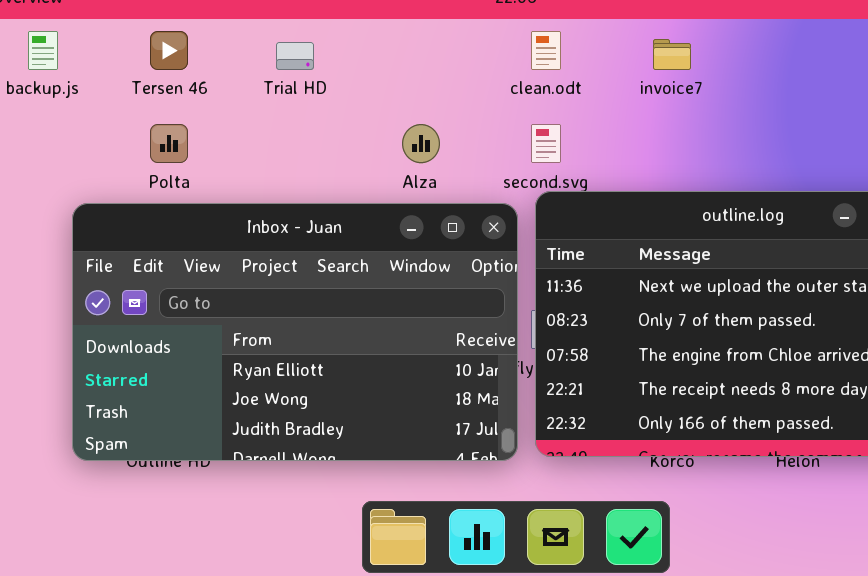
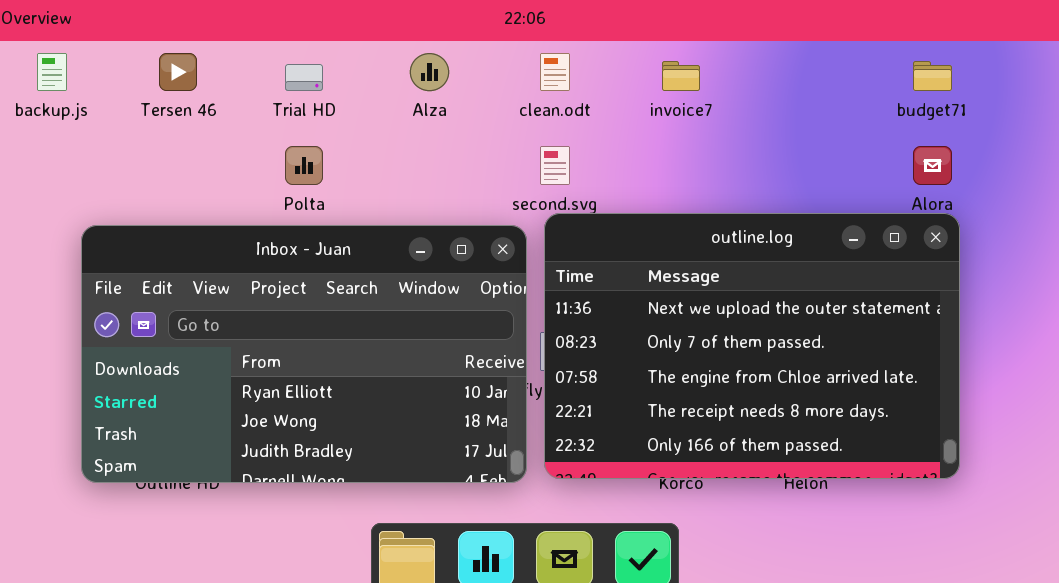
Polta: [150,124,188,163] -> [285,146,323,185], moved
Alza: [402,124,440,163] -> [410,53,449,91], moved

